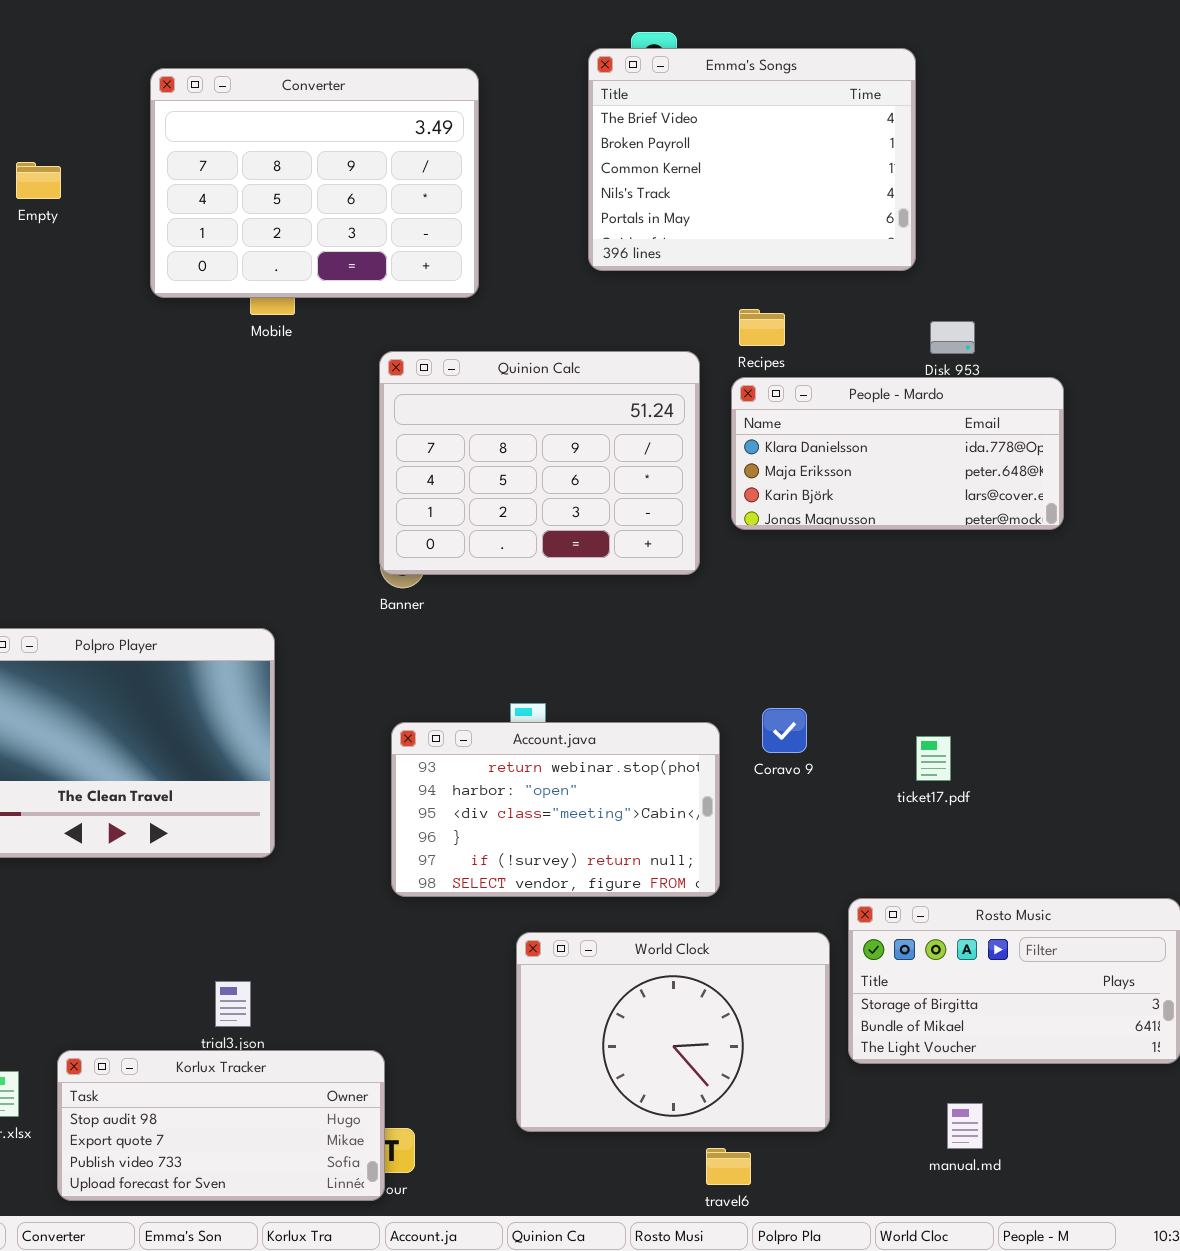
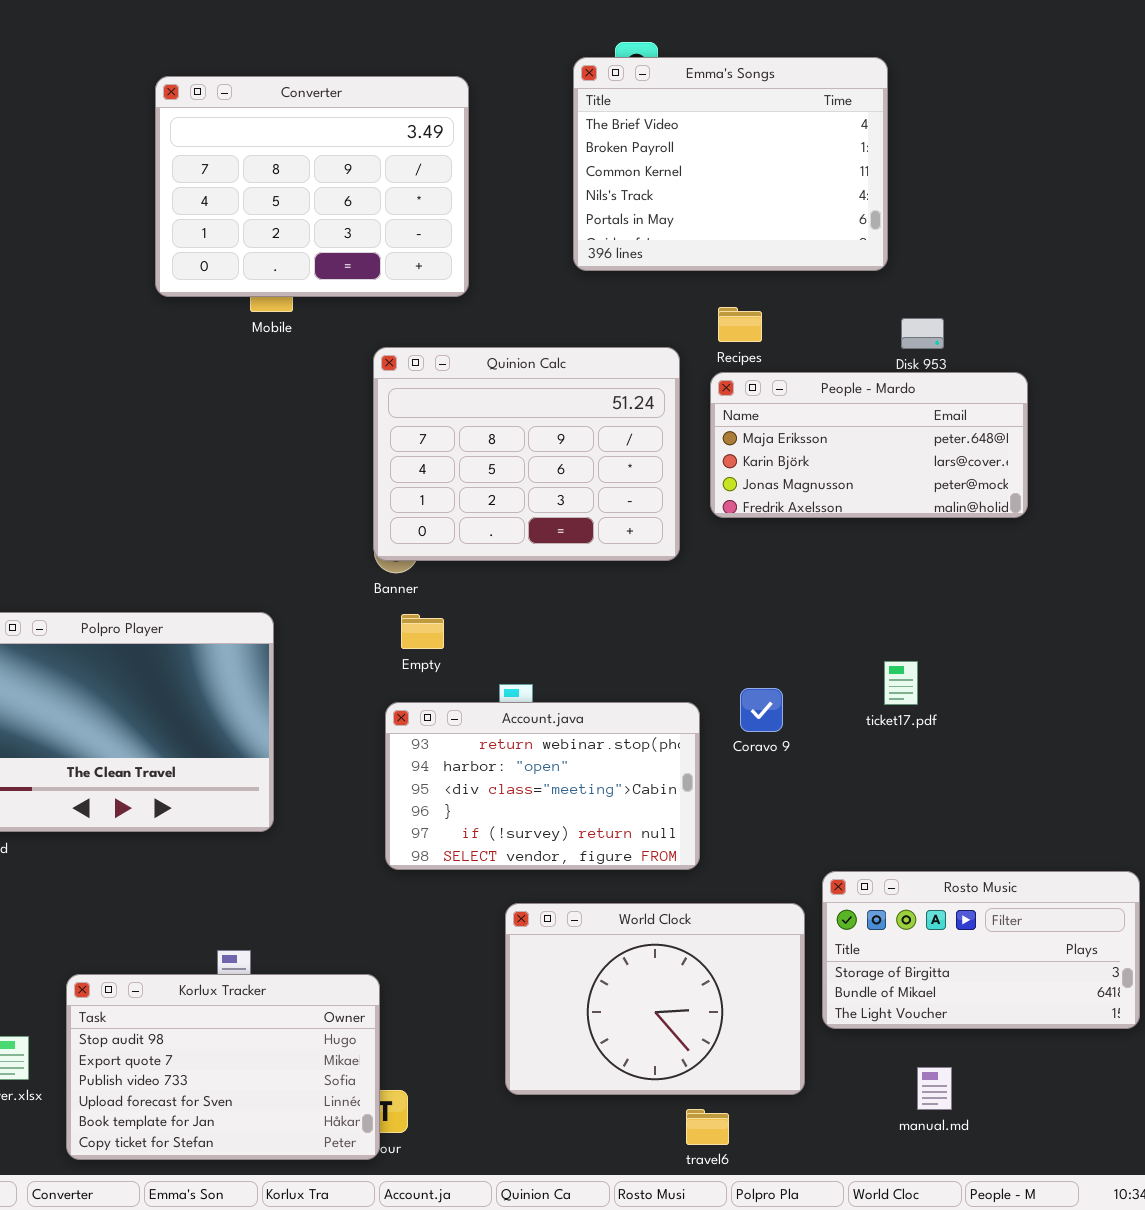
Empty: [16,162,61,199] -> [401,614,444,649], moved
People - Mardo: [731,377,1064,530] -> [710,372,1028,518], scrolled down 1 row
ticket17.pdf: [916,736,951,781] -> [884,661,918,705], moved
Korlux Tracker: [57,1050,385,1201] -> [66,974,380,1160], resized

